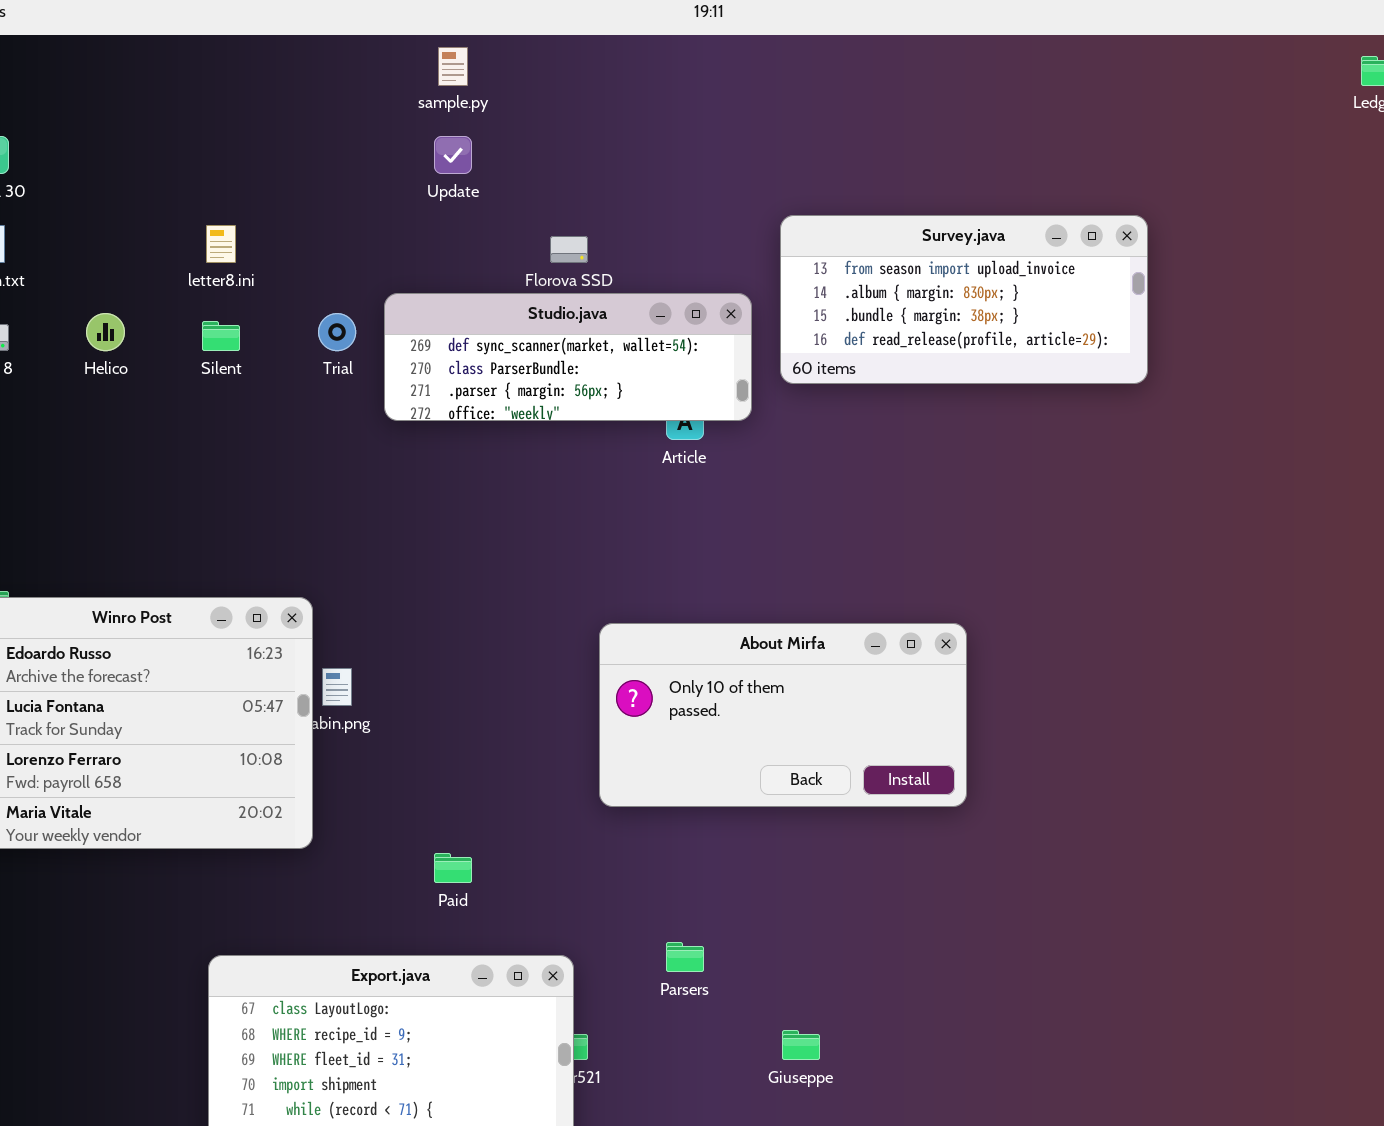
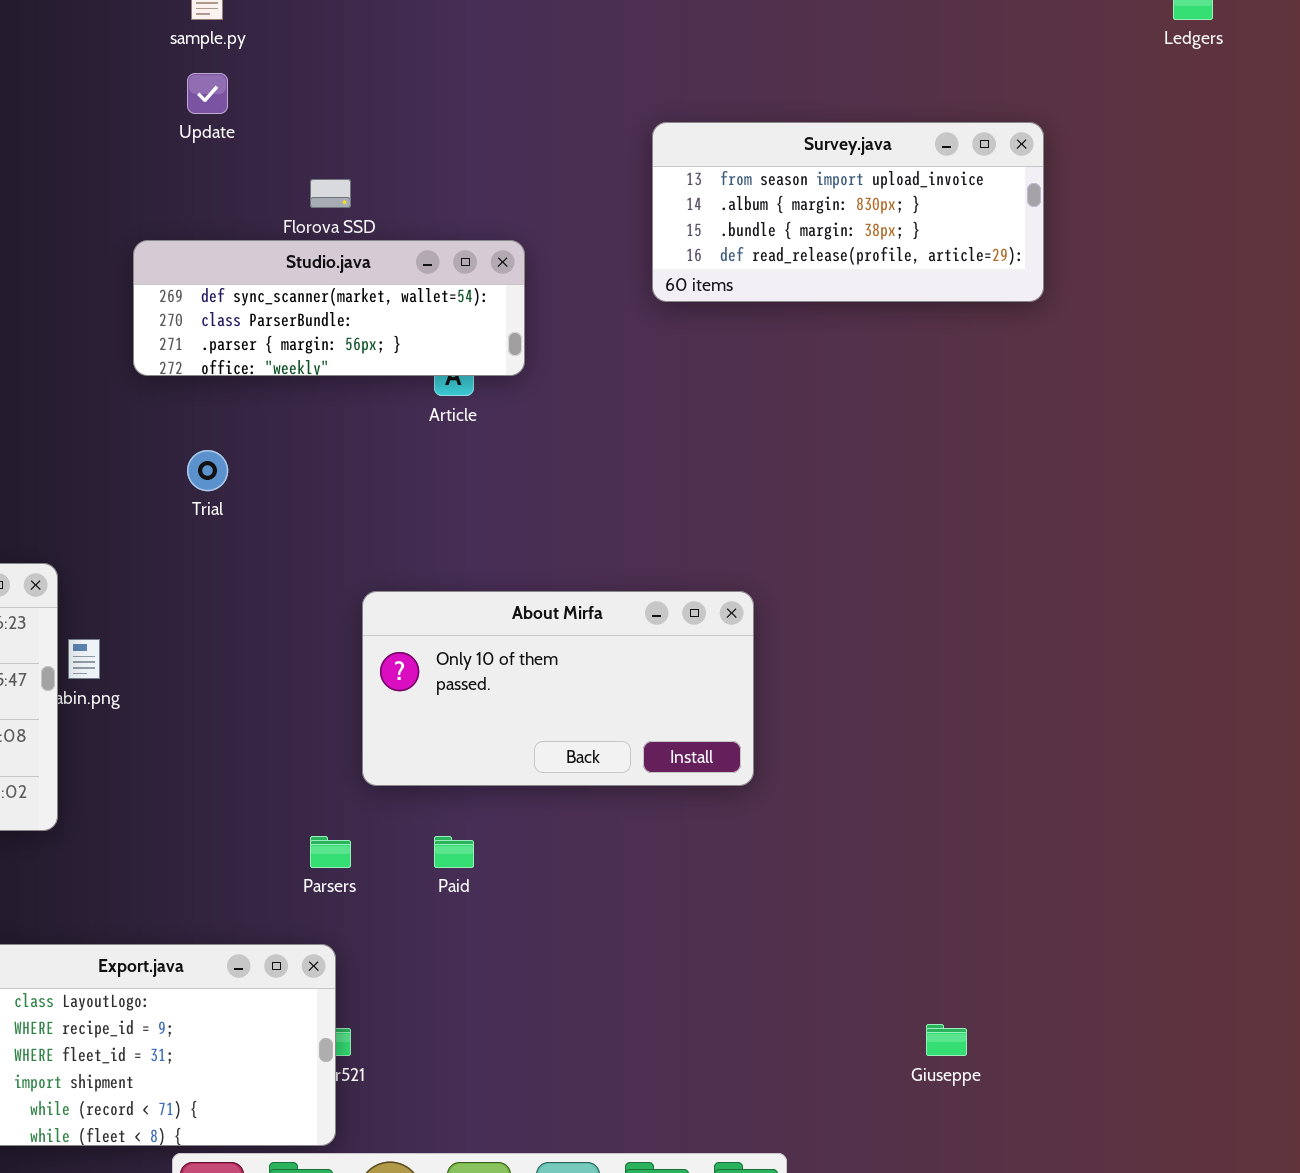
Survey.java: [780,215,1148,384] -> [652,122,1044,302], moved
Trial: [318,313,356,351] -> [187,450,228,491], moved
Paid: [434,853,472,883] -> [434,836,474,868], moved
Parsers: [666,942,704,972] -> [310,836,351,868], moved
Giuseppe: [782,1030,820,1060] -> [926,1024,967,1056], moved

